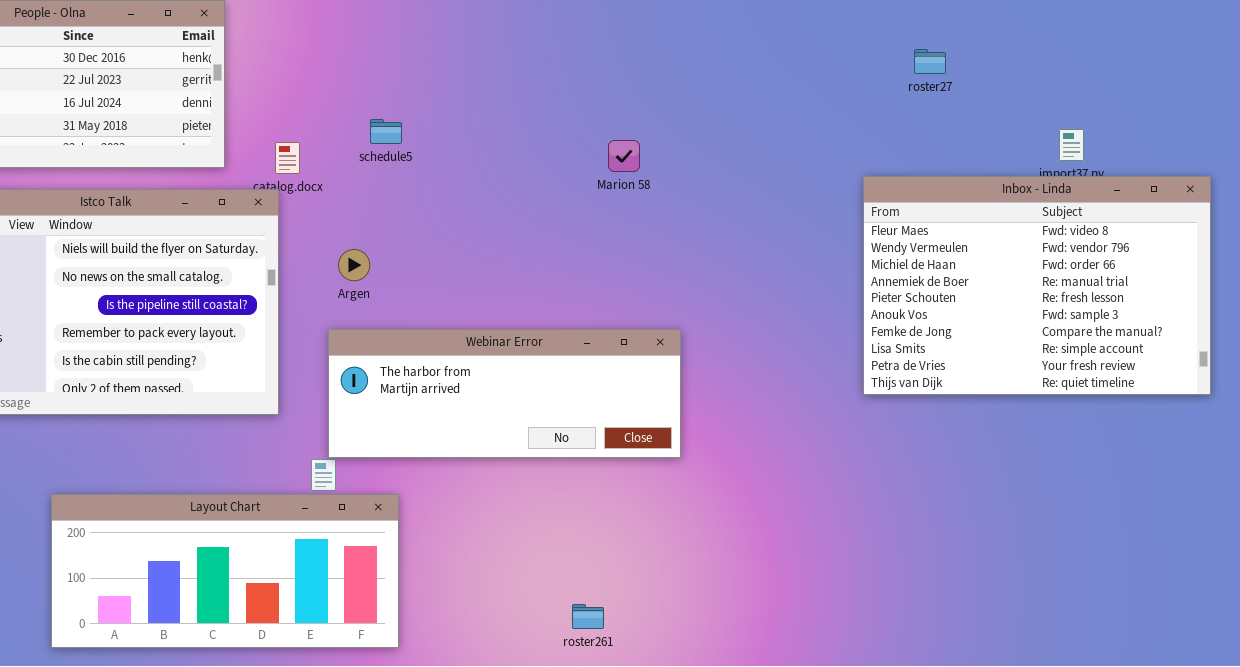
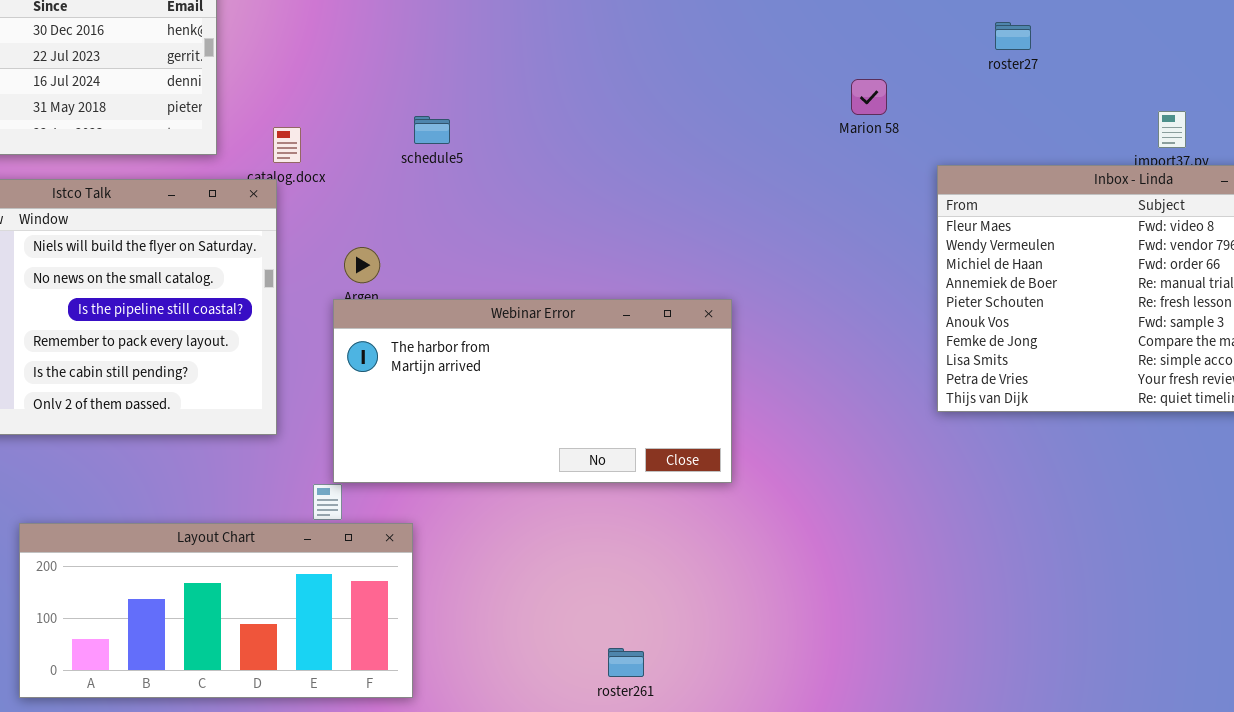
schedule5: [370,119,402,144] -> [414,116,450,144], moved
Marion 58: [608,140,640,172] -> [851,79,887,115], moved
Webinar Error: [328,329,681,458] -> [333,299,732,483], resized

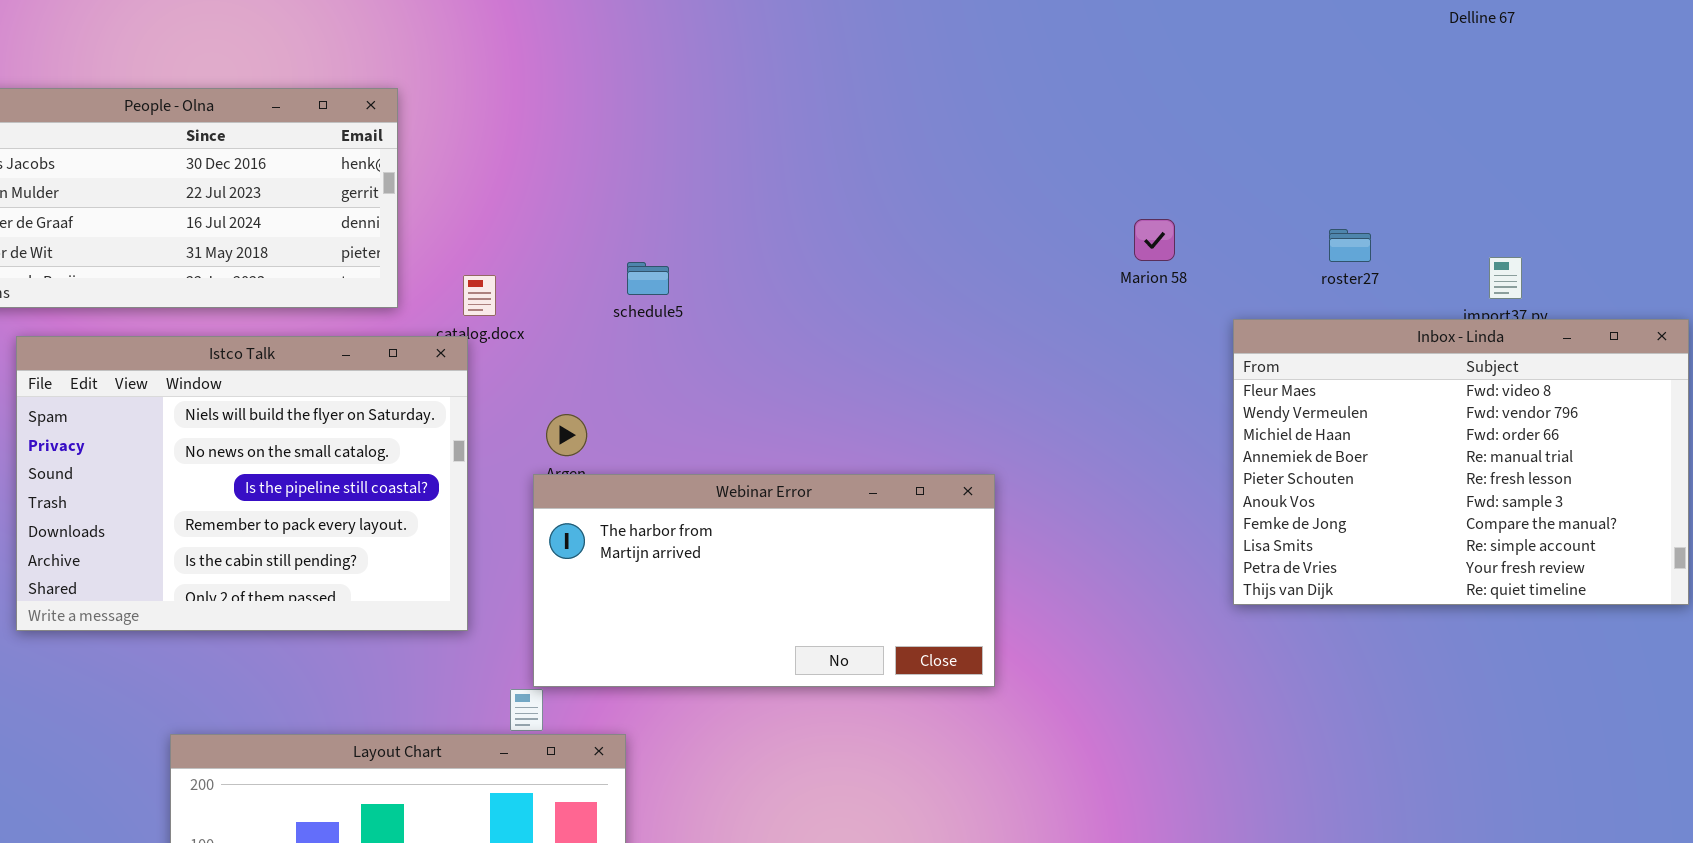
roster27: [995,22,1031,50] -> [1329,229,1371,262], moved

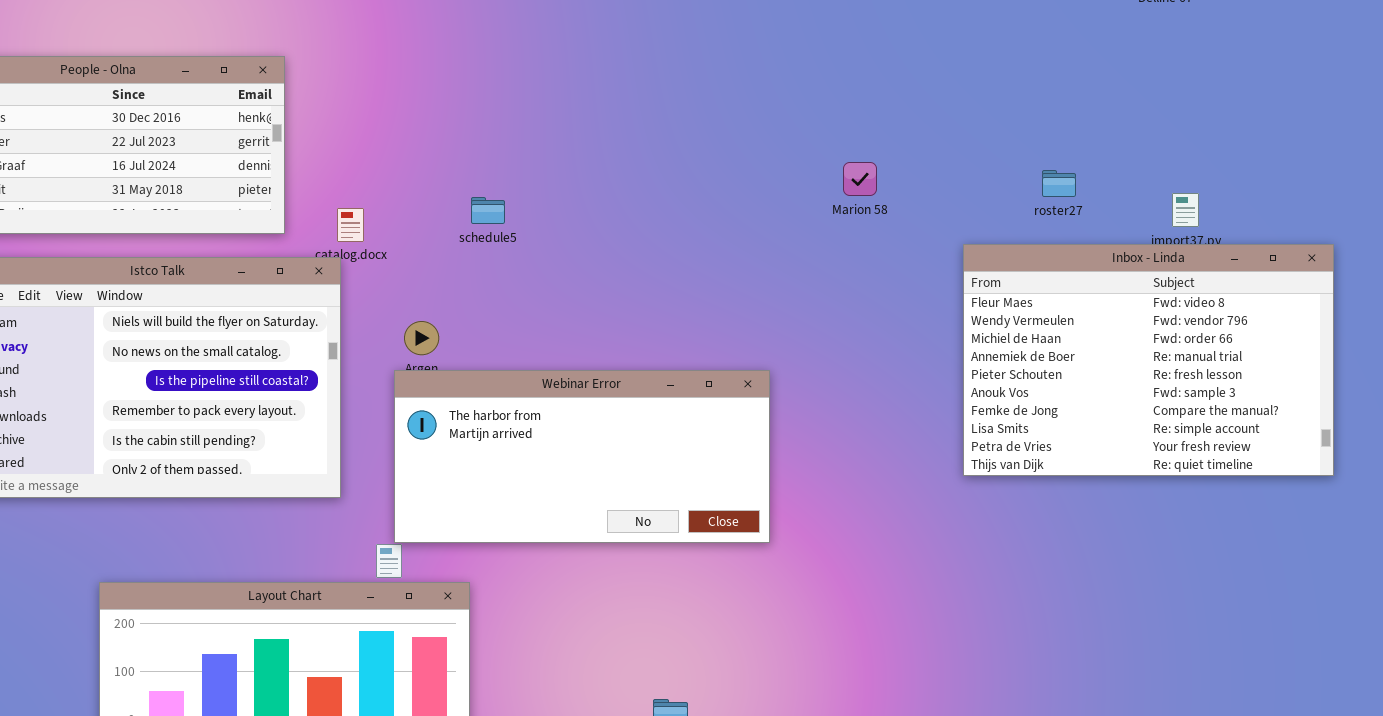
Marion 58: [1134,219,1175,261] -> [843,162,877,196], moved

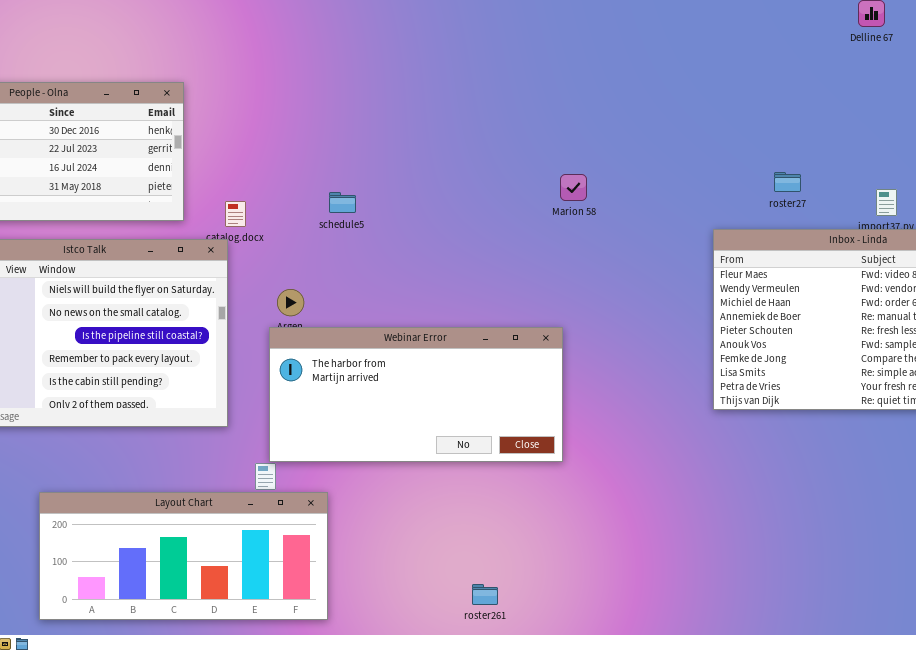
Marion 58: [843,162,877,196] -> [560,174,587,201], moved

